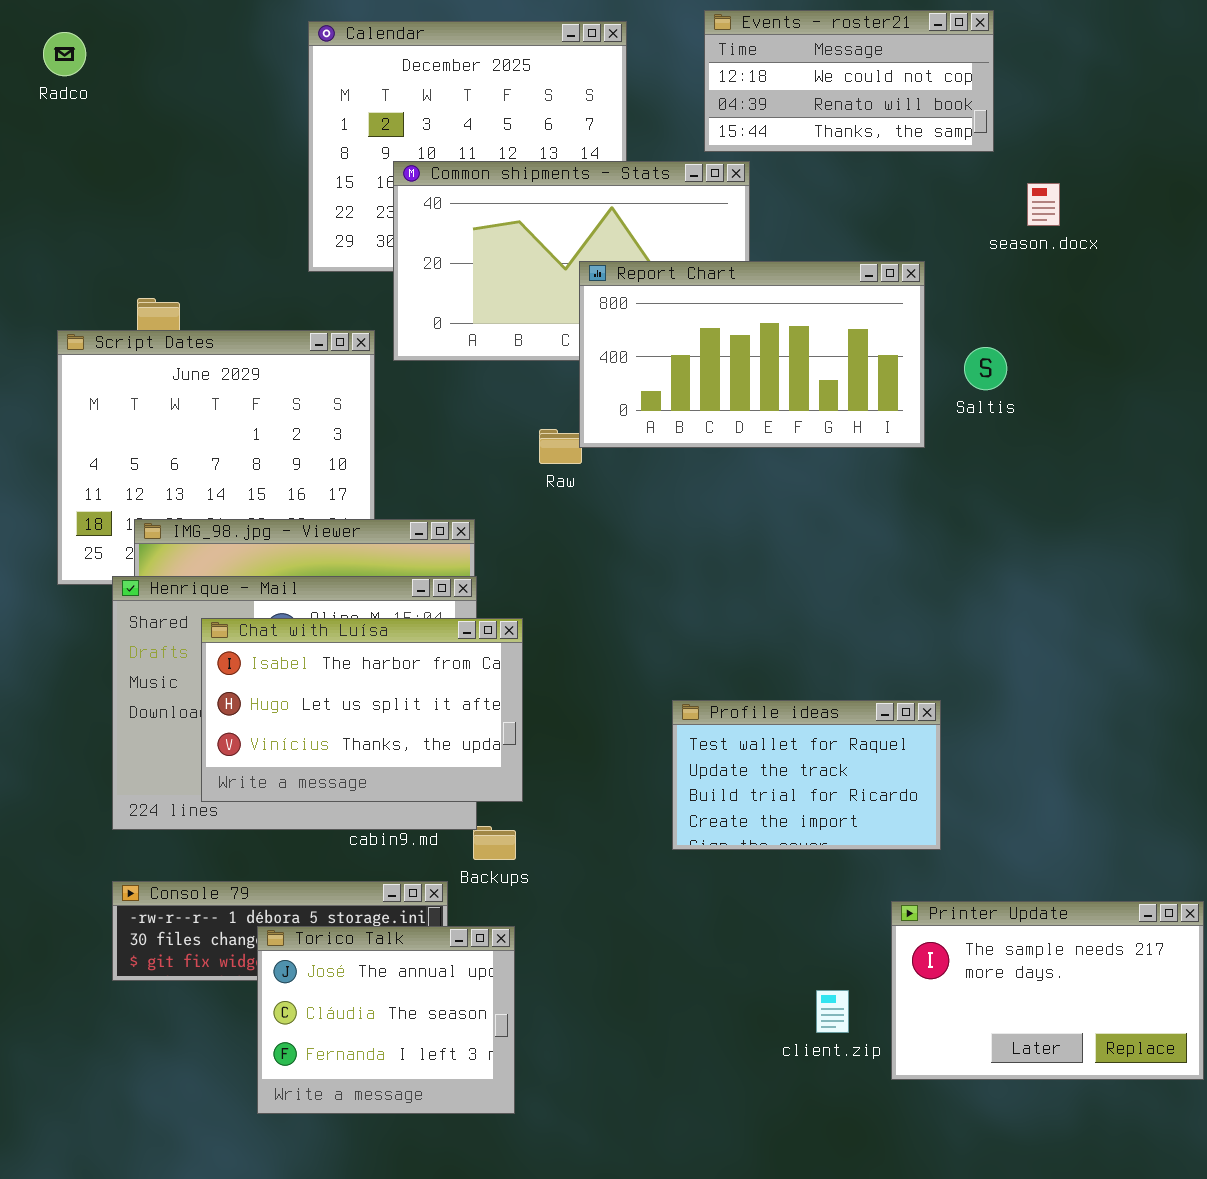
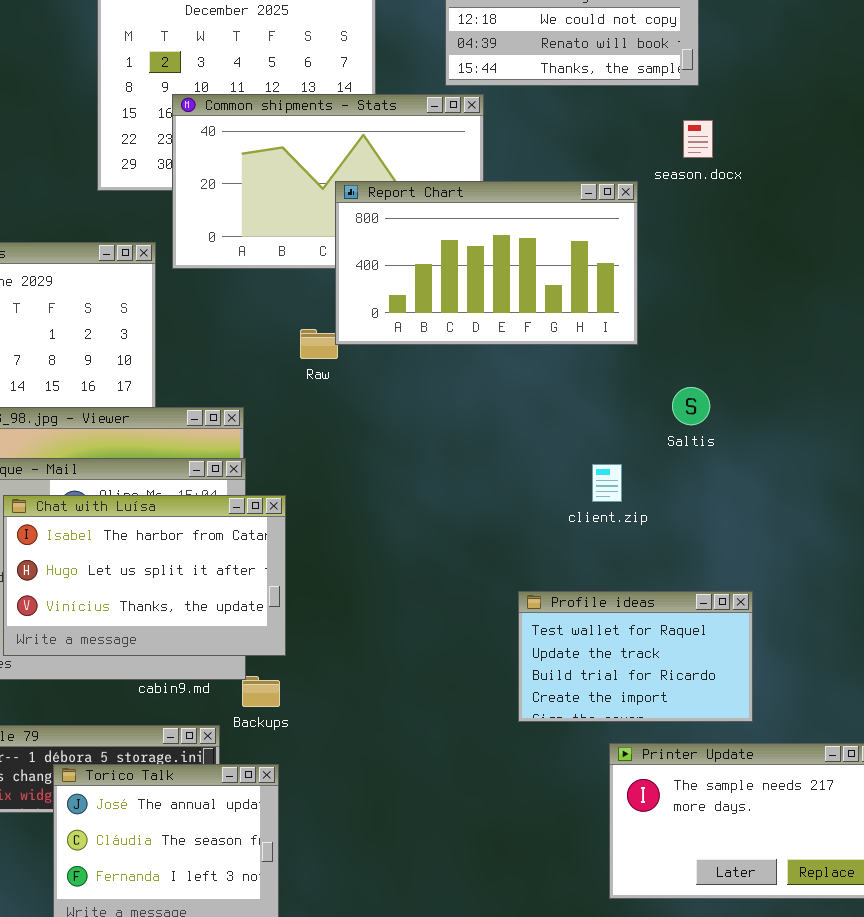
season.docx: [1027,183,1060,226] -> [683,120,713,158], moved
Saltis: [964,347,1007,390] -> [672,387,710,425], moved
Profile ideas: [672,700,941,850] -> [518,591,753,722], moved
client.zip: [816,990,849,1033] -> [592,464,622,502], moved

